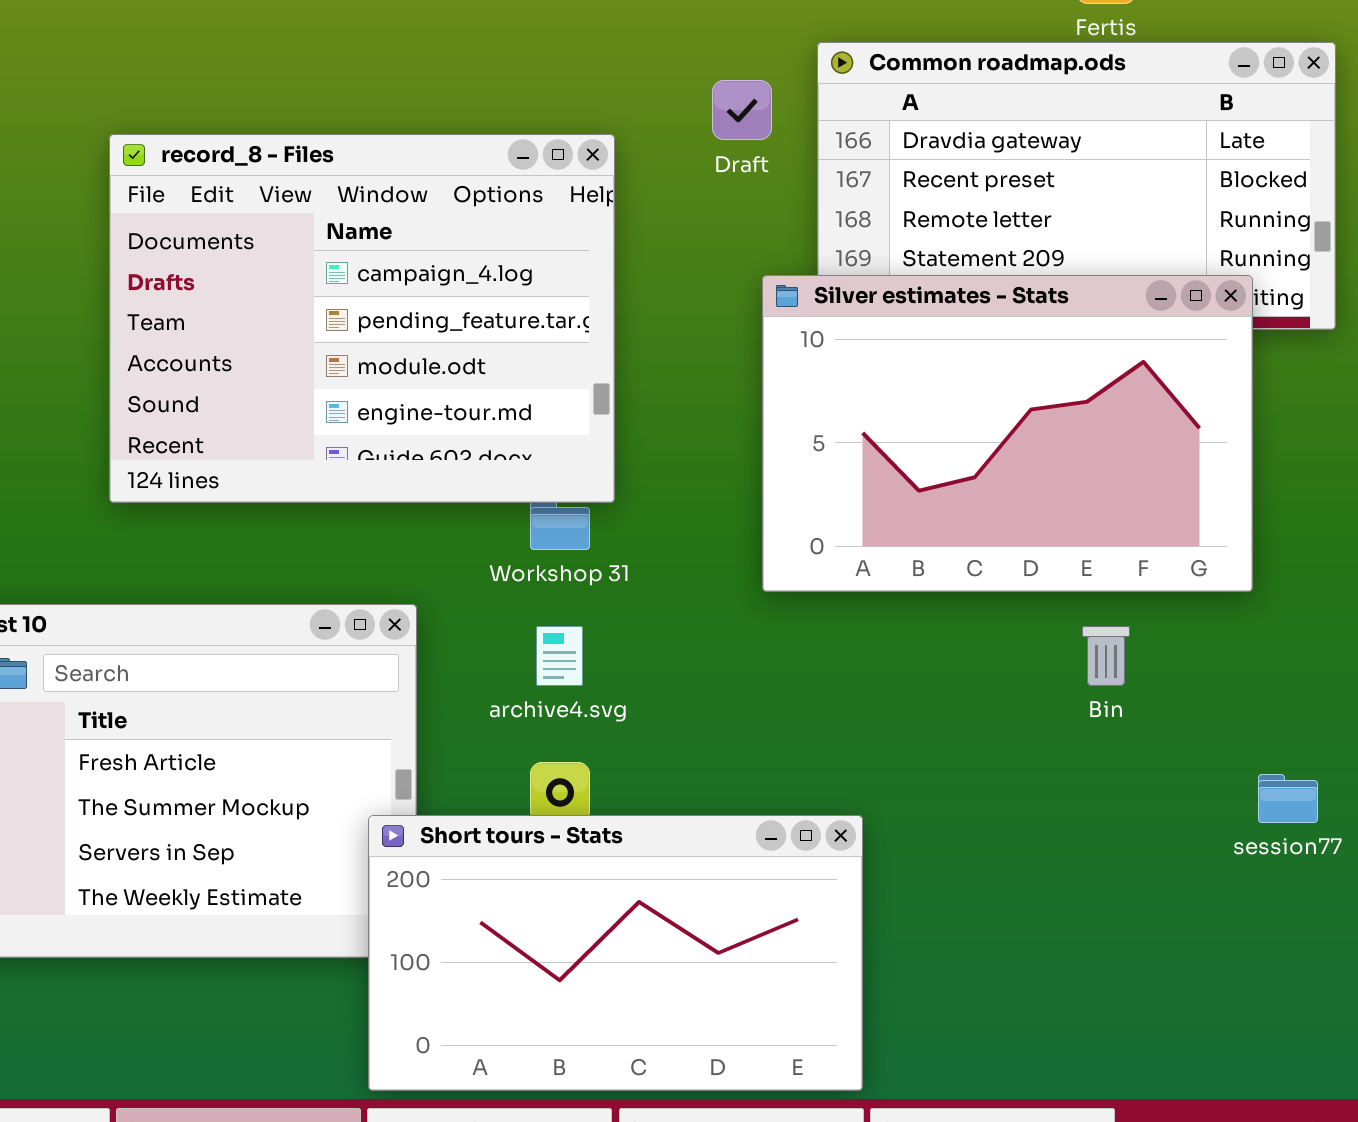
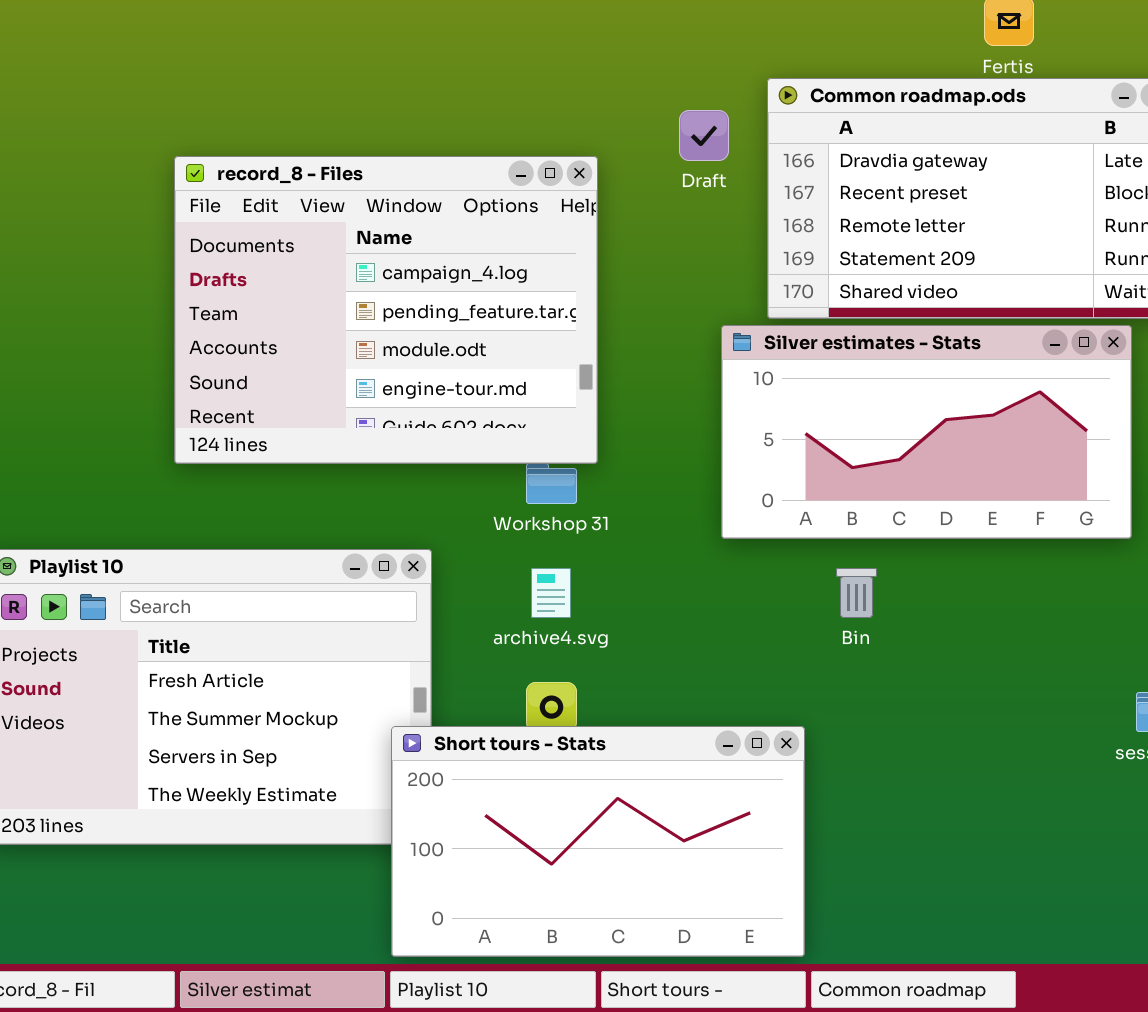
Silver estimates - Stats: [762,275,1253,592] -> [721,325,1132,539], resized
Bin: [1082,626,1130,686] -> [836,568,877,618], moved

